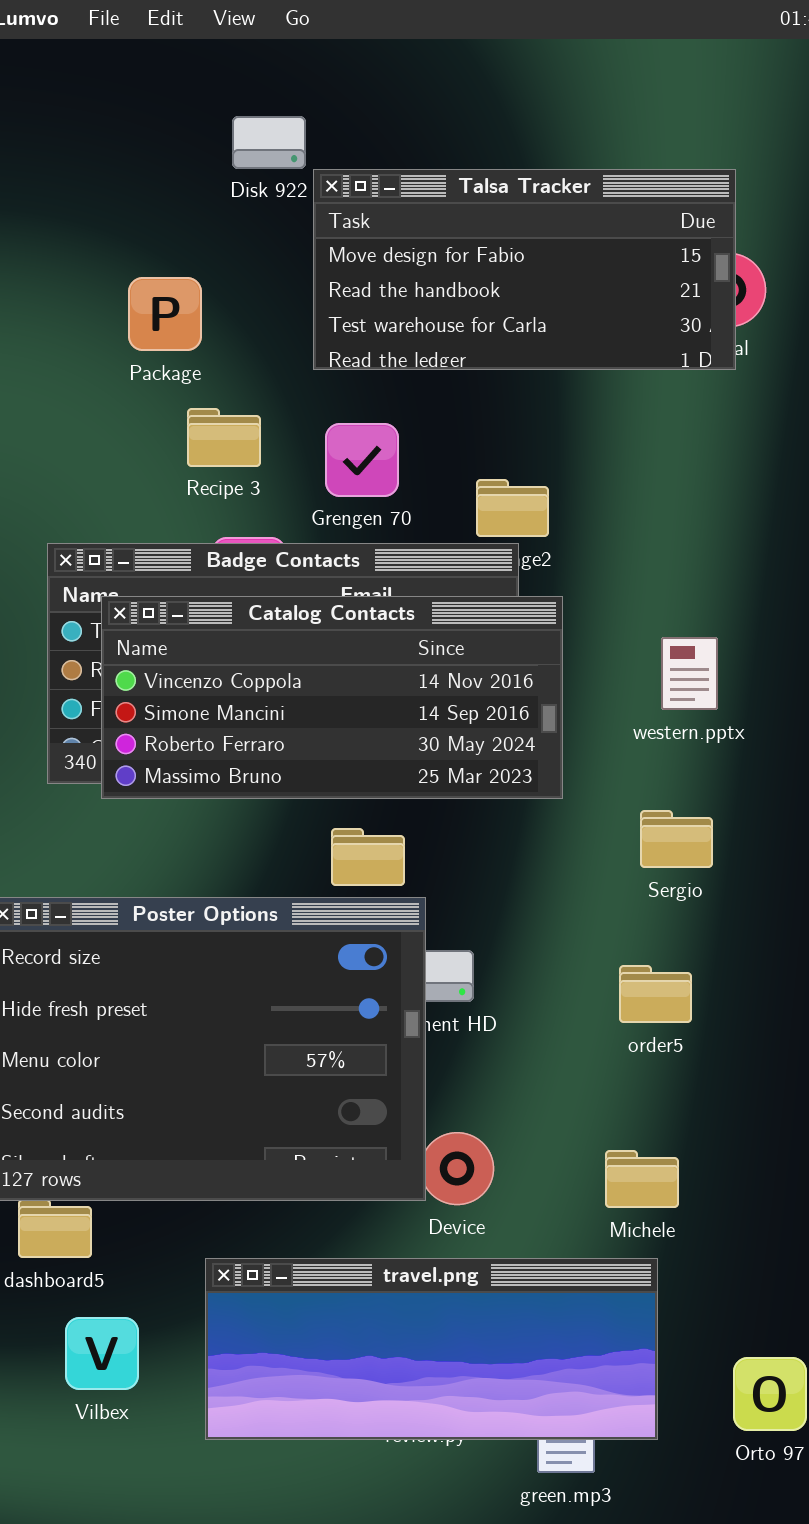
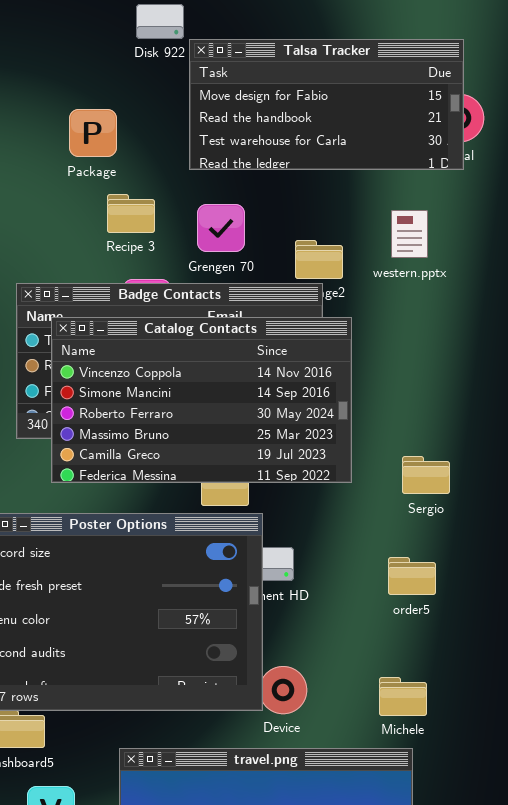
Catalog Contacts: [101,596,563,799] -> [51,317,352,483], resized
western.pptx: [661,637,718,710] -> [391,210,428,258], moved

